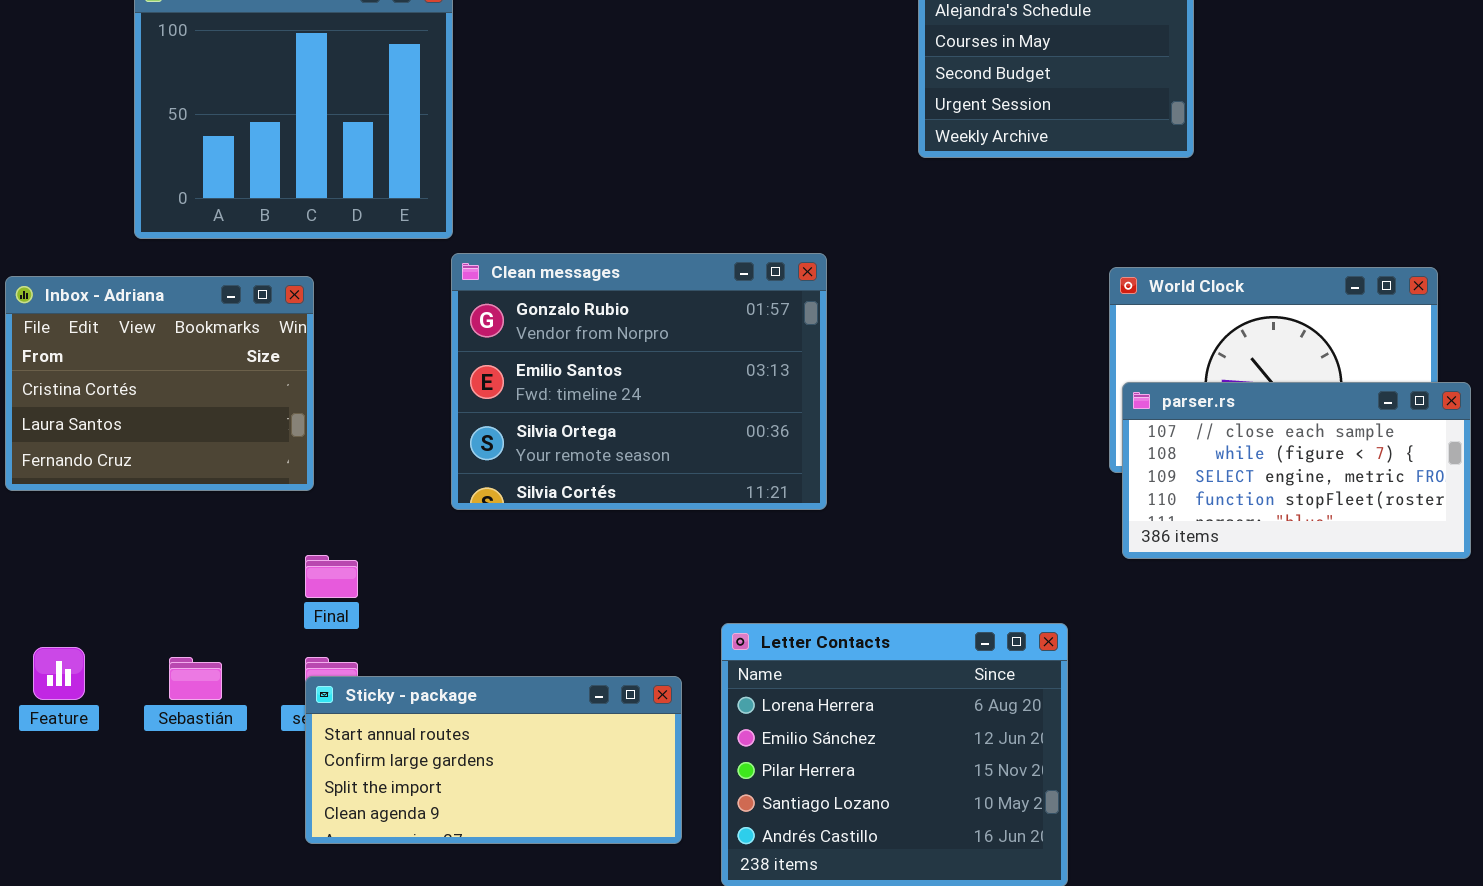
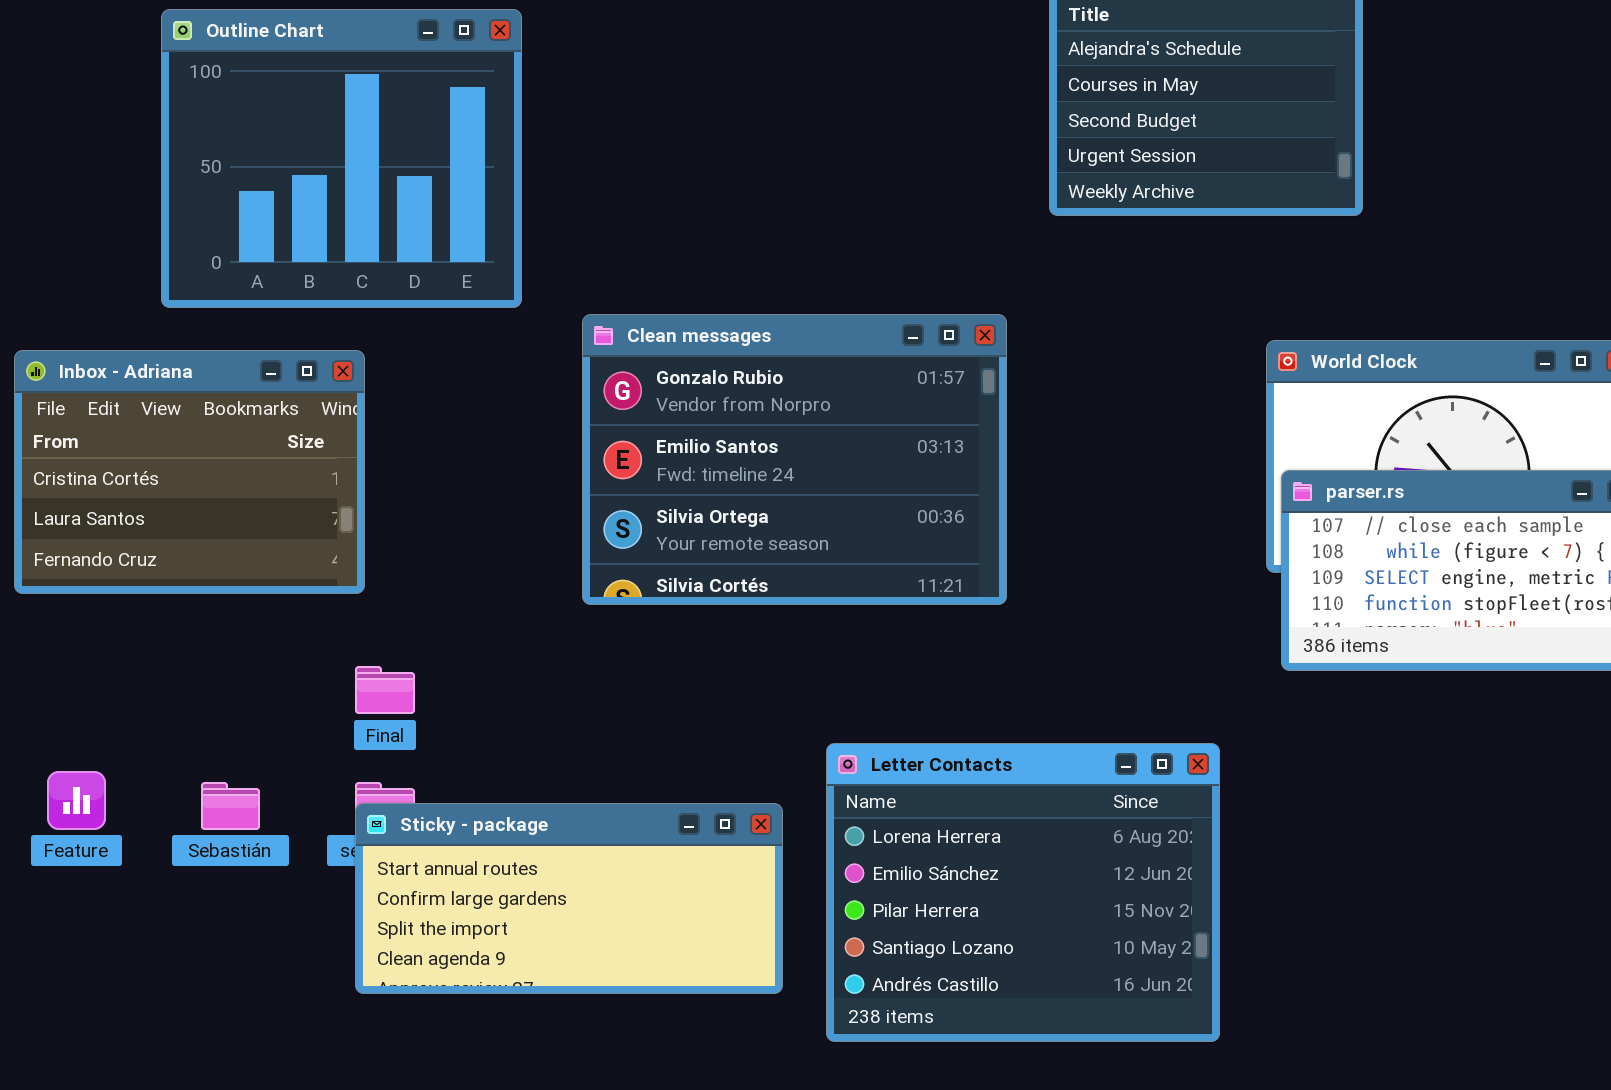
Clean messages: [451,253,827,510] -> [582,314,1007,605], moved

